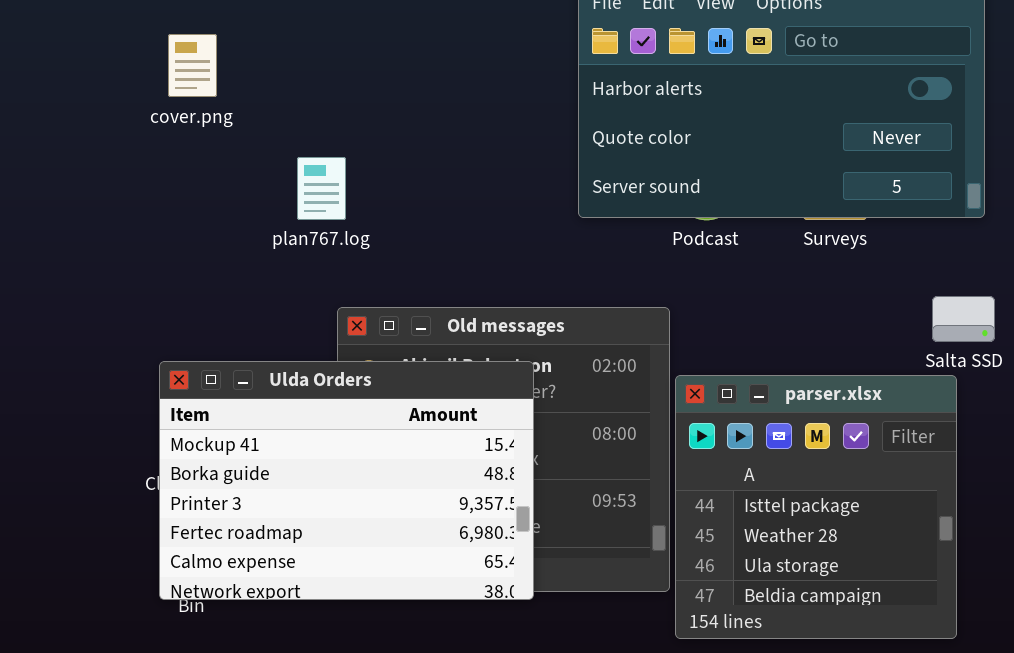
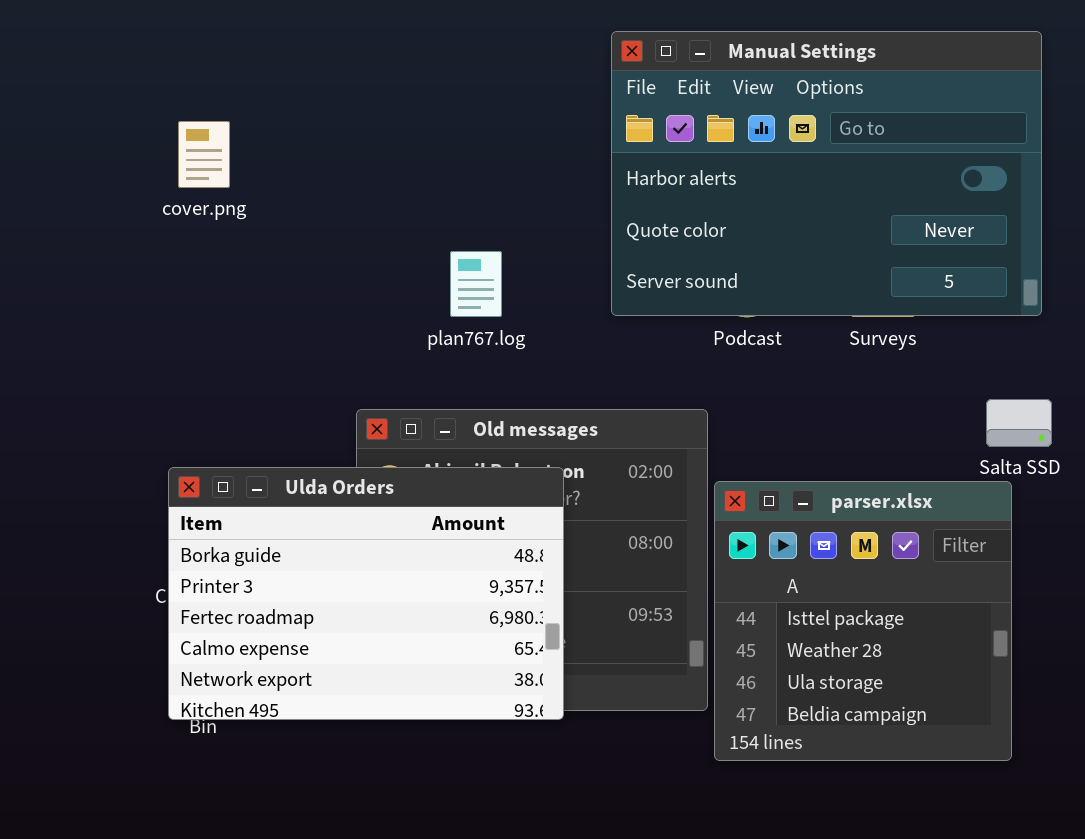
plan767.log: [297,157,346,220] -> [450,251,502,317], moved
Ulda Orders: [159,361,534,600] -> [168,467,564,720], scrolled down 1 row

